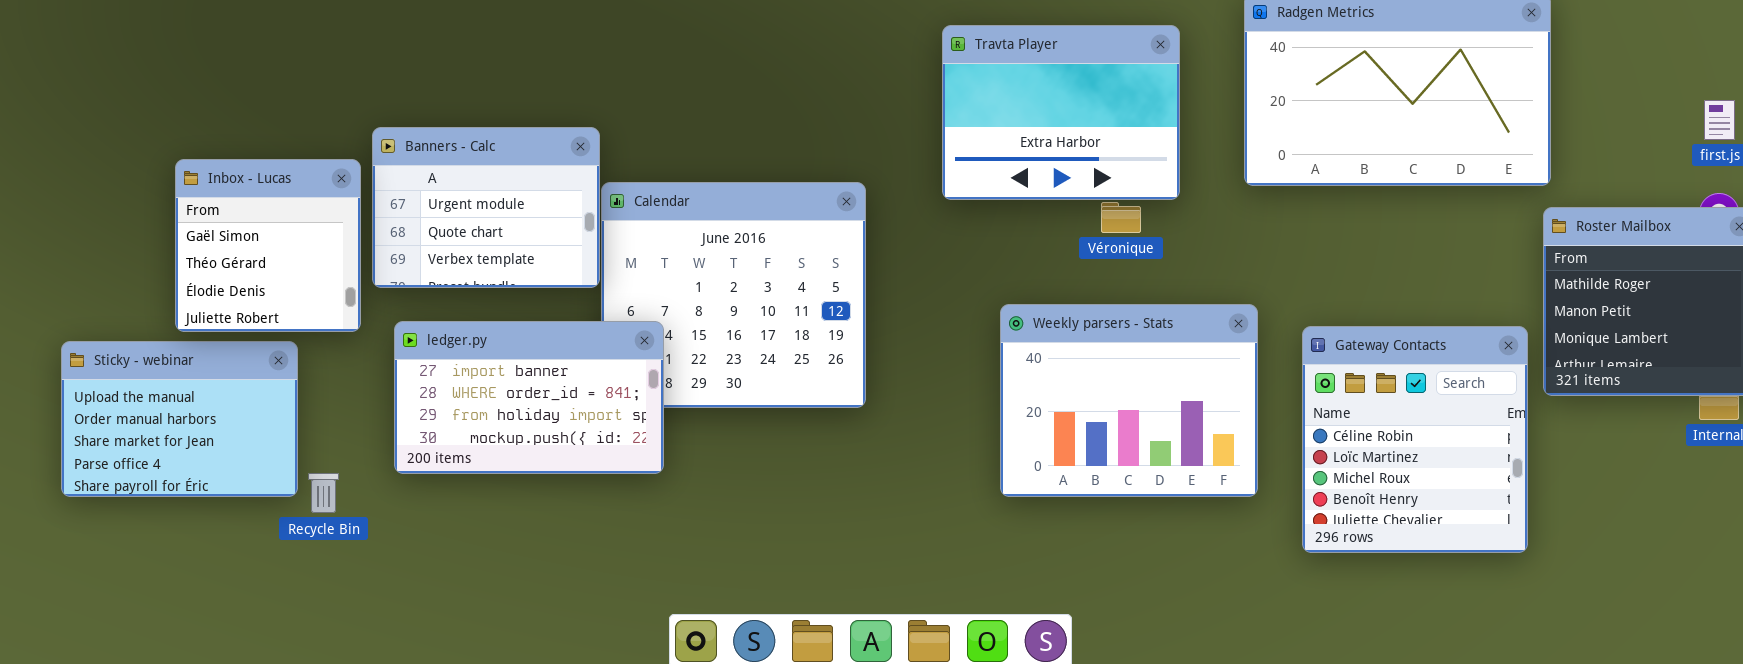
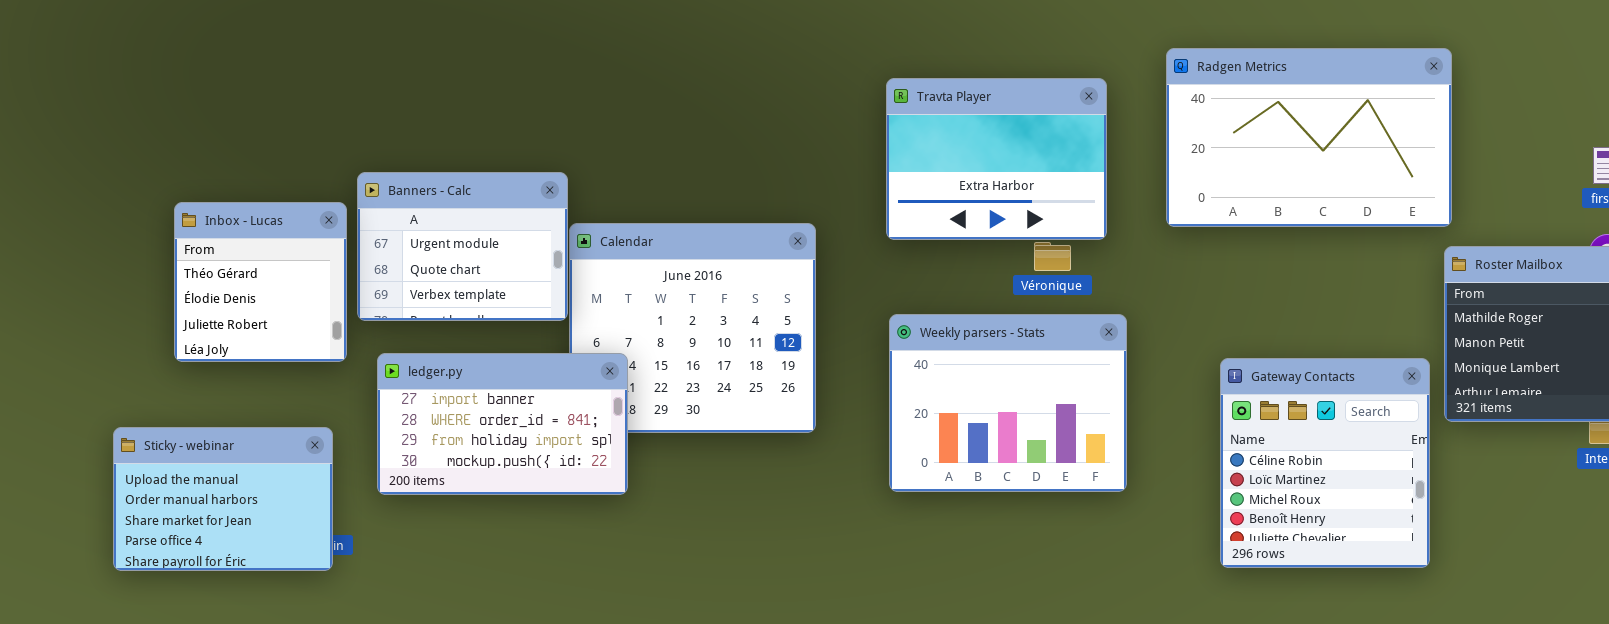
Inbox - Lucas: [175,159,361,332] -> [174,202,347,362], scrolled down 1 row
Weekly parsers - Stats: [1000,304,1258,497] -> [889,314,1127,492], moved
Sticky - webinar: [61,341,298,497] -> [113,427,333,571], moved

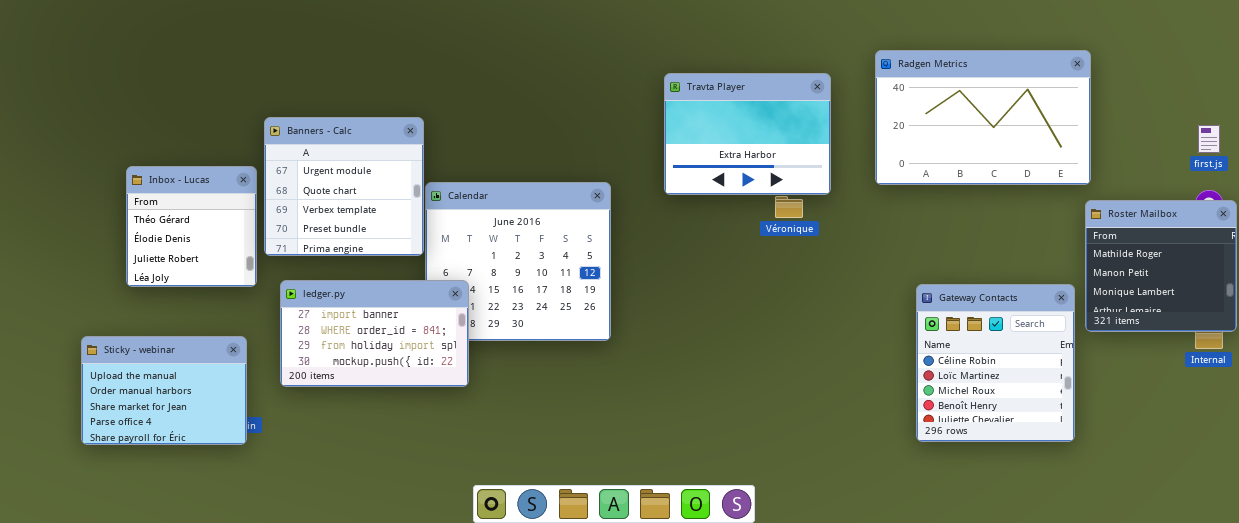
Banners - Calc: [357,172,568,321] -> [264,117,424,256], resized
Weekly parsers - Stats: [889,314,1127,492] -> none, closed

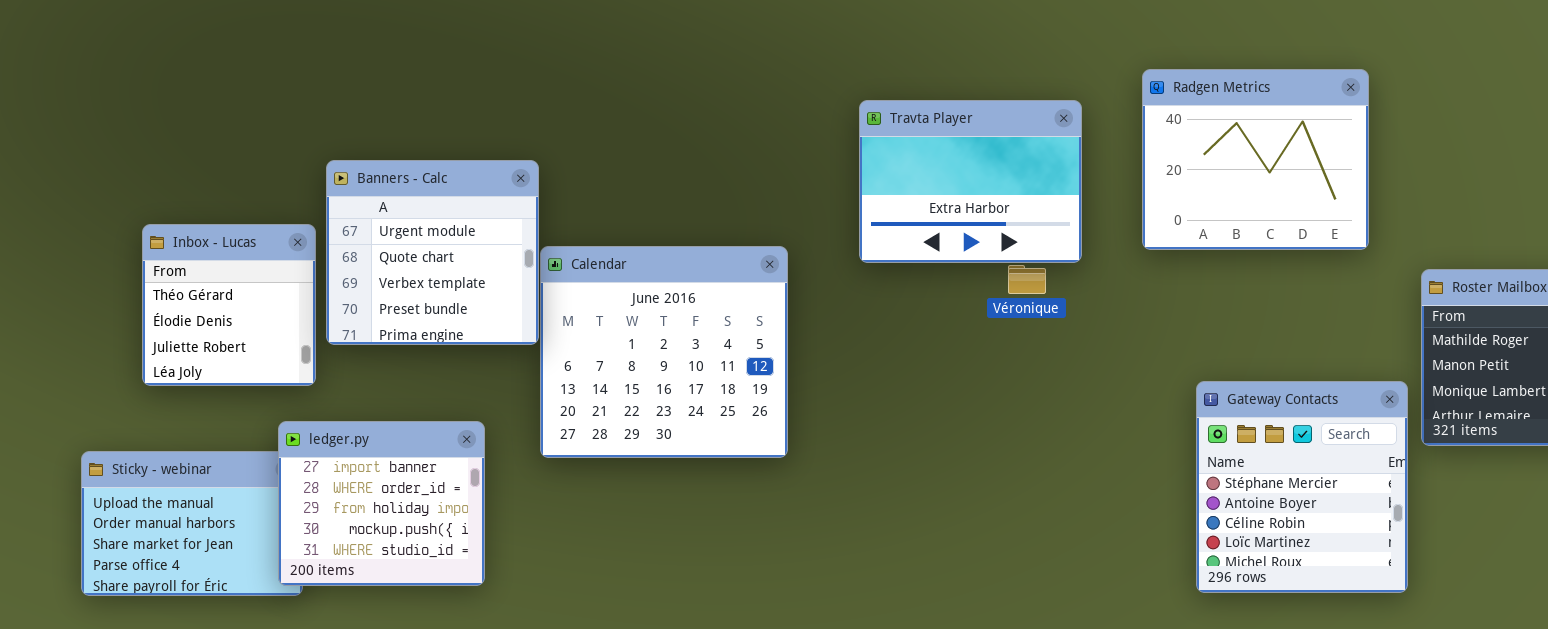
Radgen Metrics: [875,50,1091,185] -> [1142,69,1369,250], resized
ledger.py: [280,280,469,387] -> [278,421,485,586], moved, resized
Gateway Contacts: [916,284,1075,442] -> [1196,381,1408,593], scrolled up 2 rows

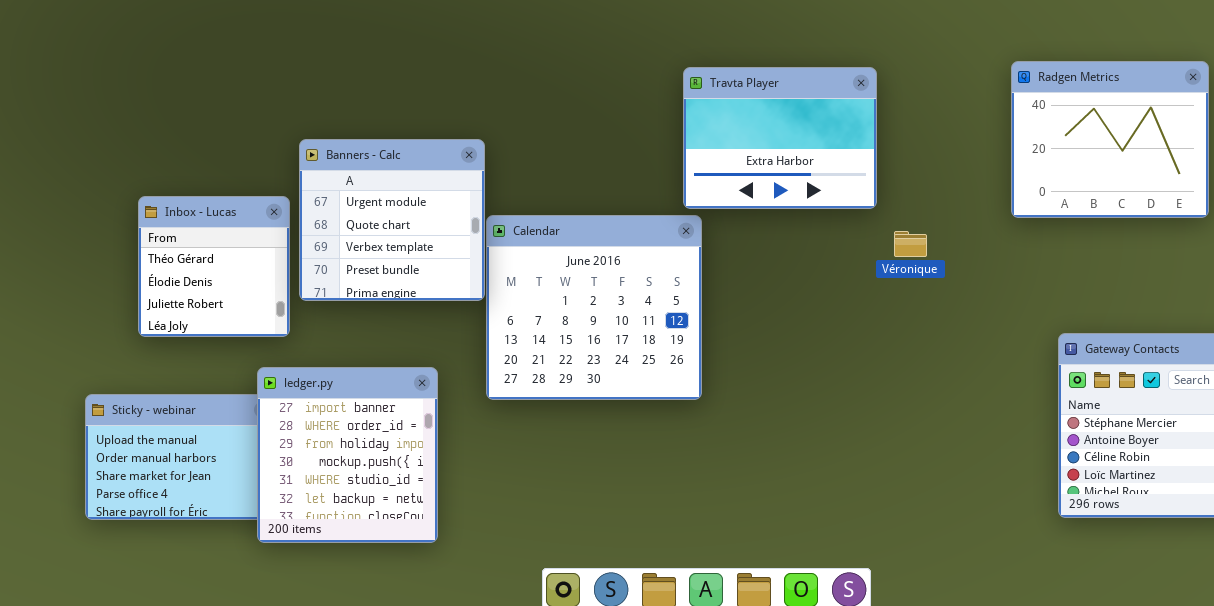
Travta Player: [859,100,1082,263] -> [683,67,877,209], moved
ledger.py: [278,421,485,586] -> [257,367,438,543], resized

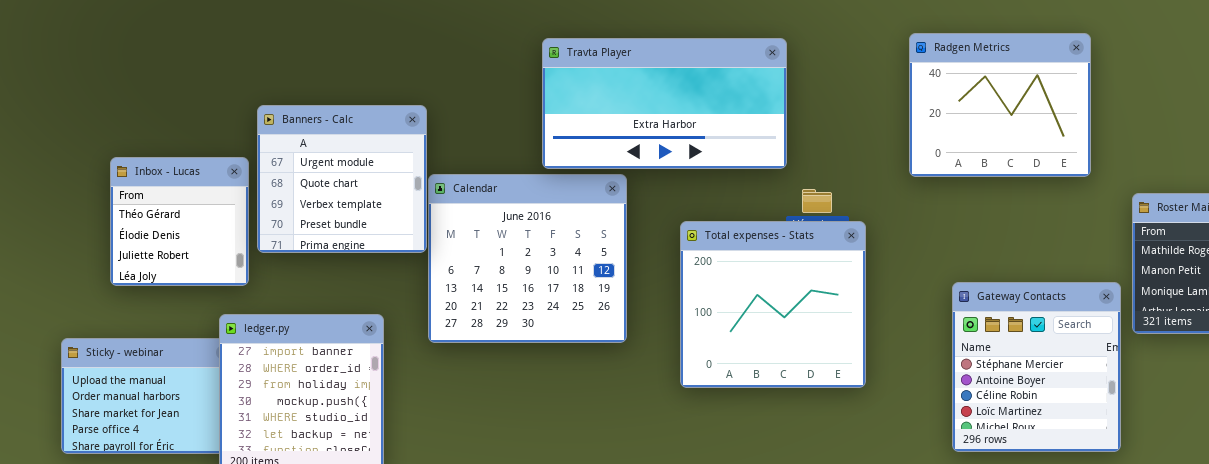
Travta Player: [683,67,877,209] -> [542,38,787,169], resized
Total expenses - Stats: none -> [680,221,866,388], opened

